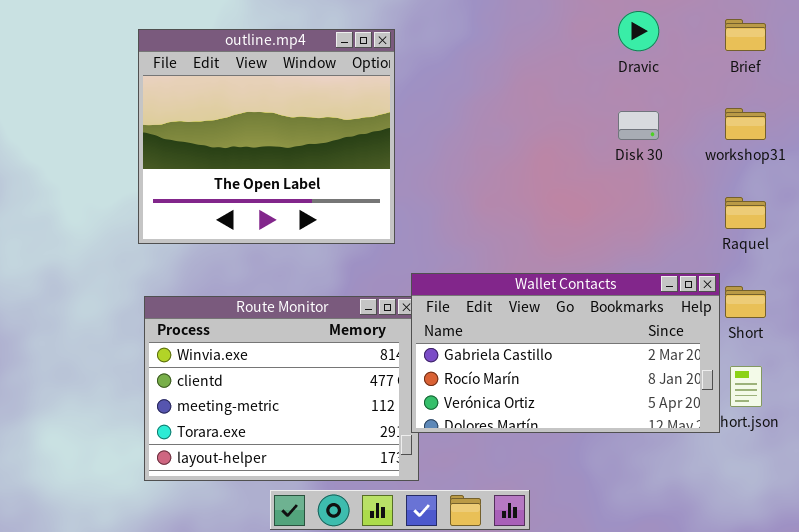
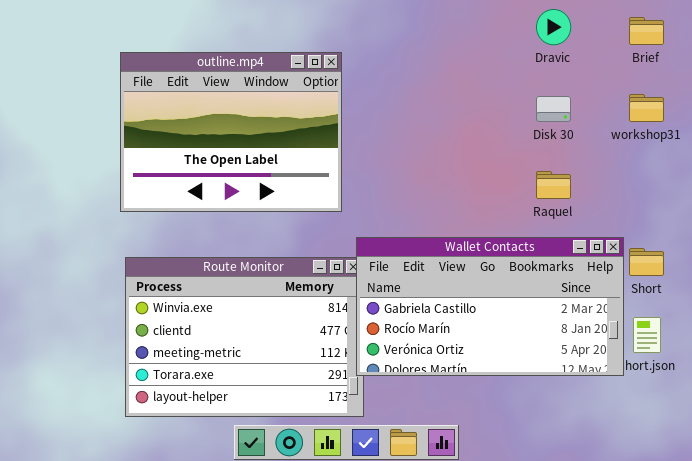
outline.mp4: [138,29,395,244] -> [120,52,342,212], resized
Raquel: [725,197,766,229] -> [536,171,571,199], moved

